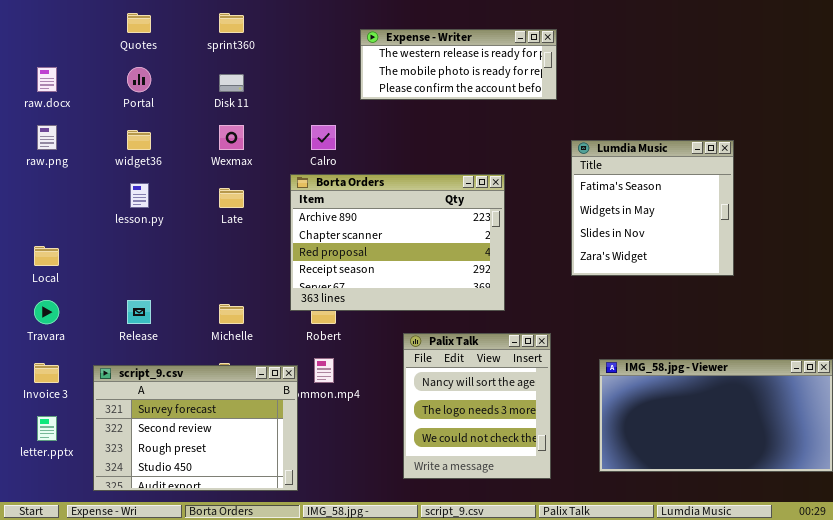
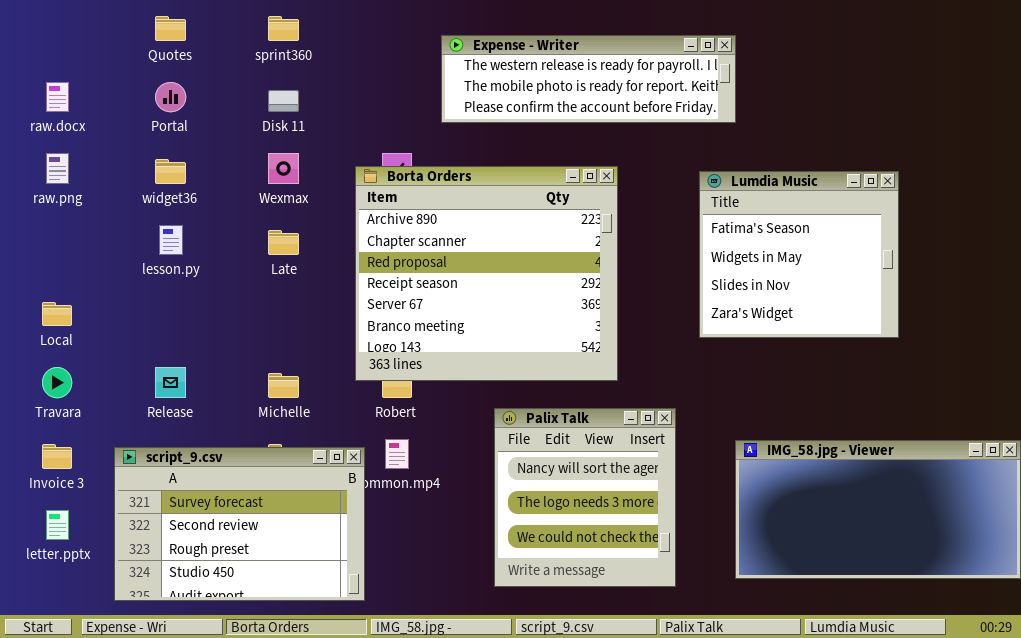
Expense - Writer: [360,29,557,100] -> [441,35,736,123], resized
Borta Orders: [290,174,505,311] -> [355,166,618,381], resized

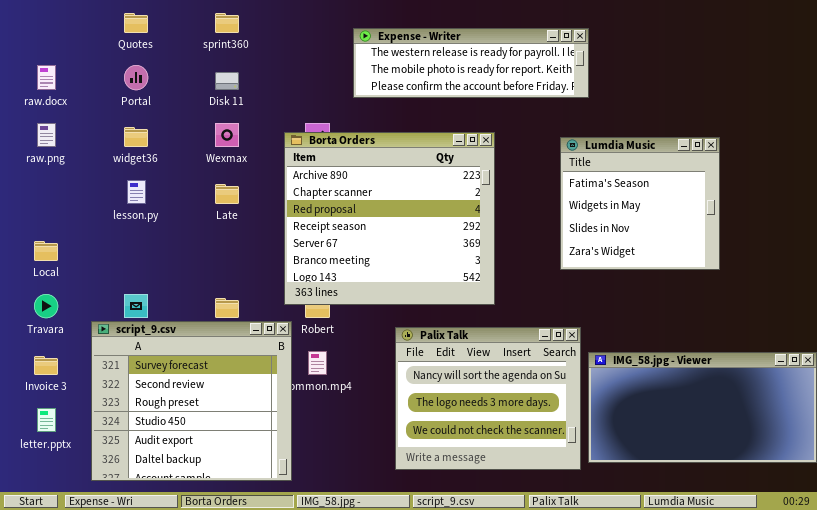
Palix Talk: [494,408,676,587] -> [395,327,581,470], resized
script_9.csv: [114,447,365,601] -> [91,321,292,481], resized

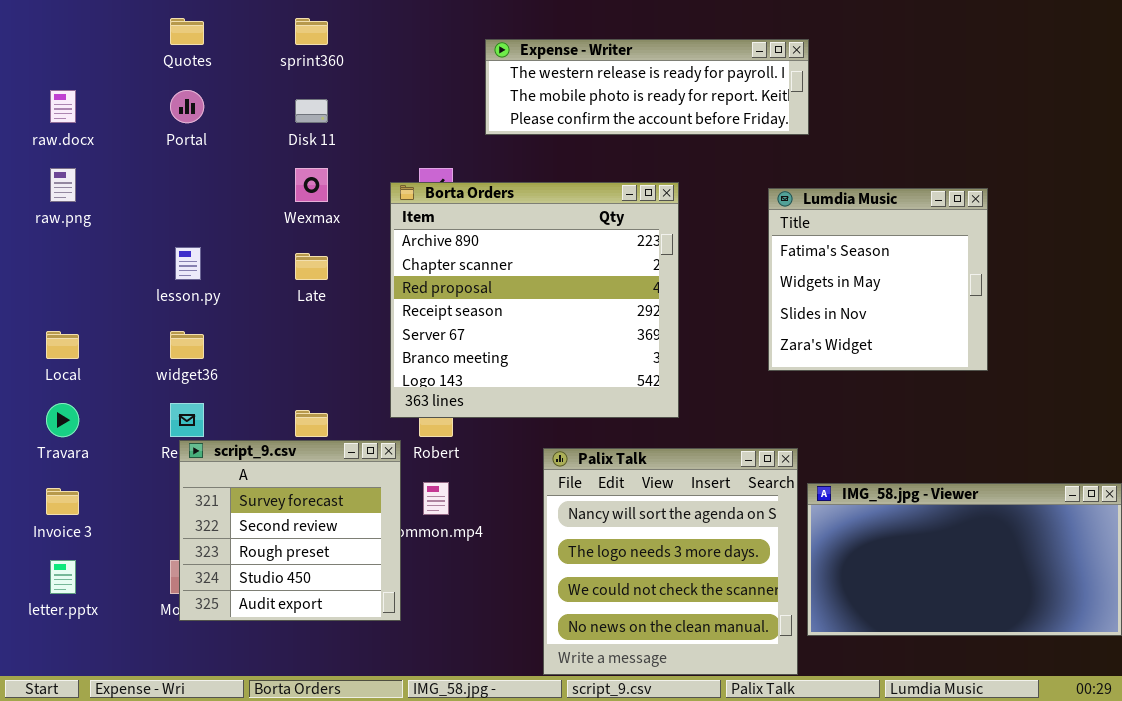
widget36: [124,127,148,147] -> [170,331,204,359], moved
script_9.csv: [91,321,292,481] -> [179,440,401,621], resized
Palix Talk: [395,327,581,470] -> [543,448,798,675], resized

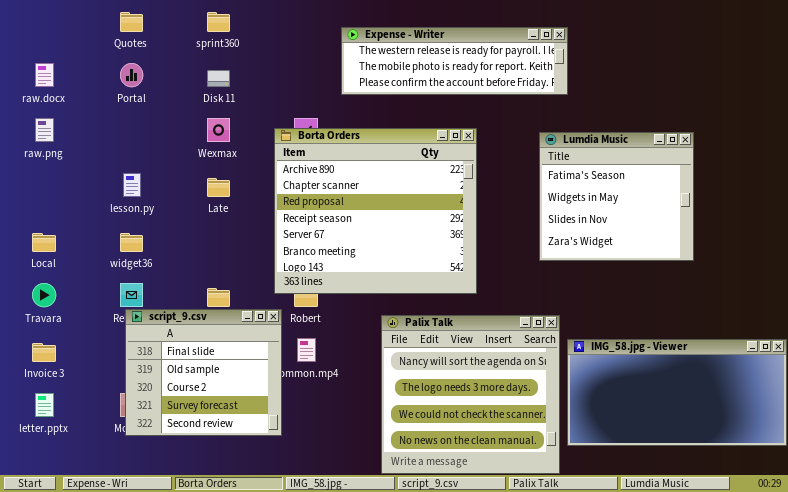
script_9.csv: [179,440,401,621] -> [125,309,282,436], scrolled up 3 rows

